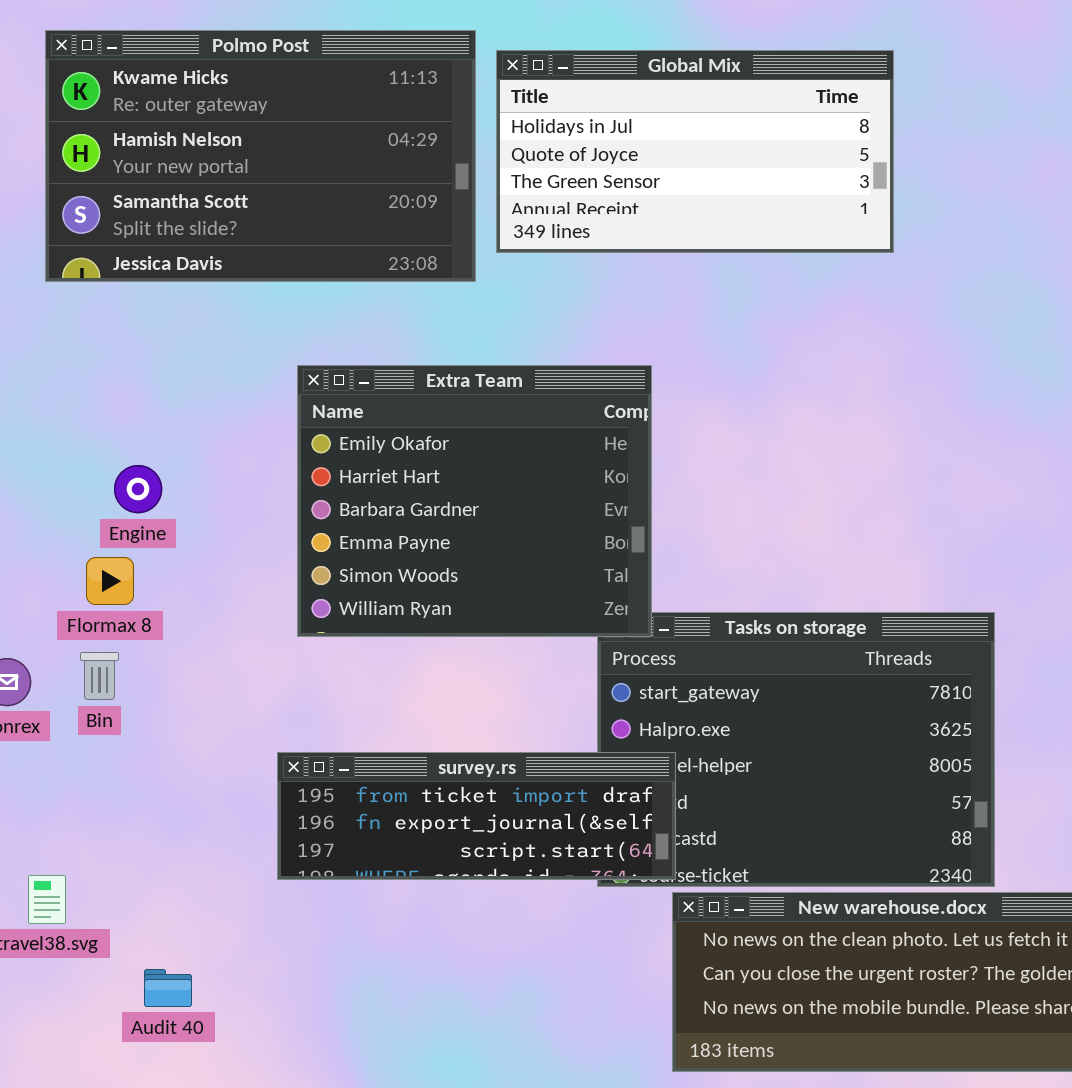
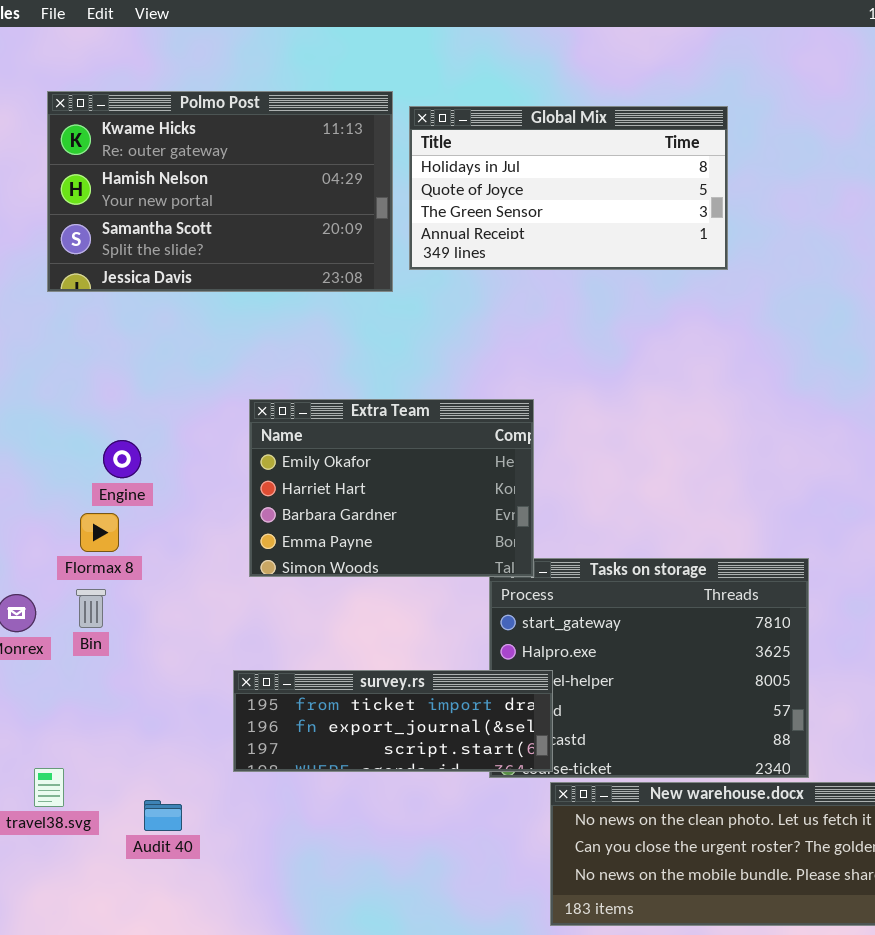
Extra Team: [297,365,652,637] -> [249,399,534,577], resized
Audit 40: [144,969,192,1007] -> [144,800,182,831], moved

